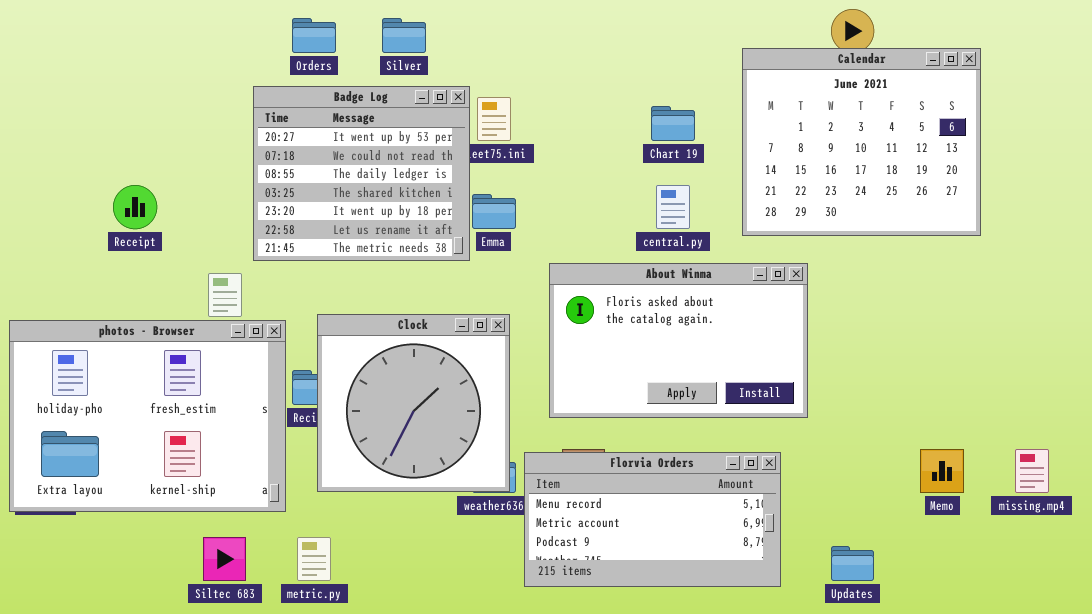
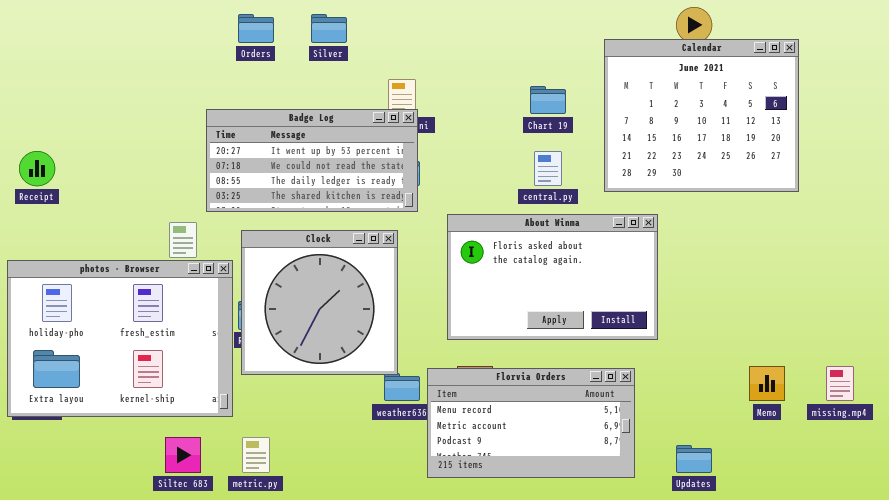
Badge Log: [253,86,470,261] -> [206,109,418,212], resized
Receipt: [113,185,157,229] -> [19,151,55,186], moved
Clock: [317,314,510,492] -> [241,230,398,375], moved

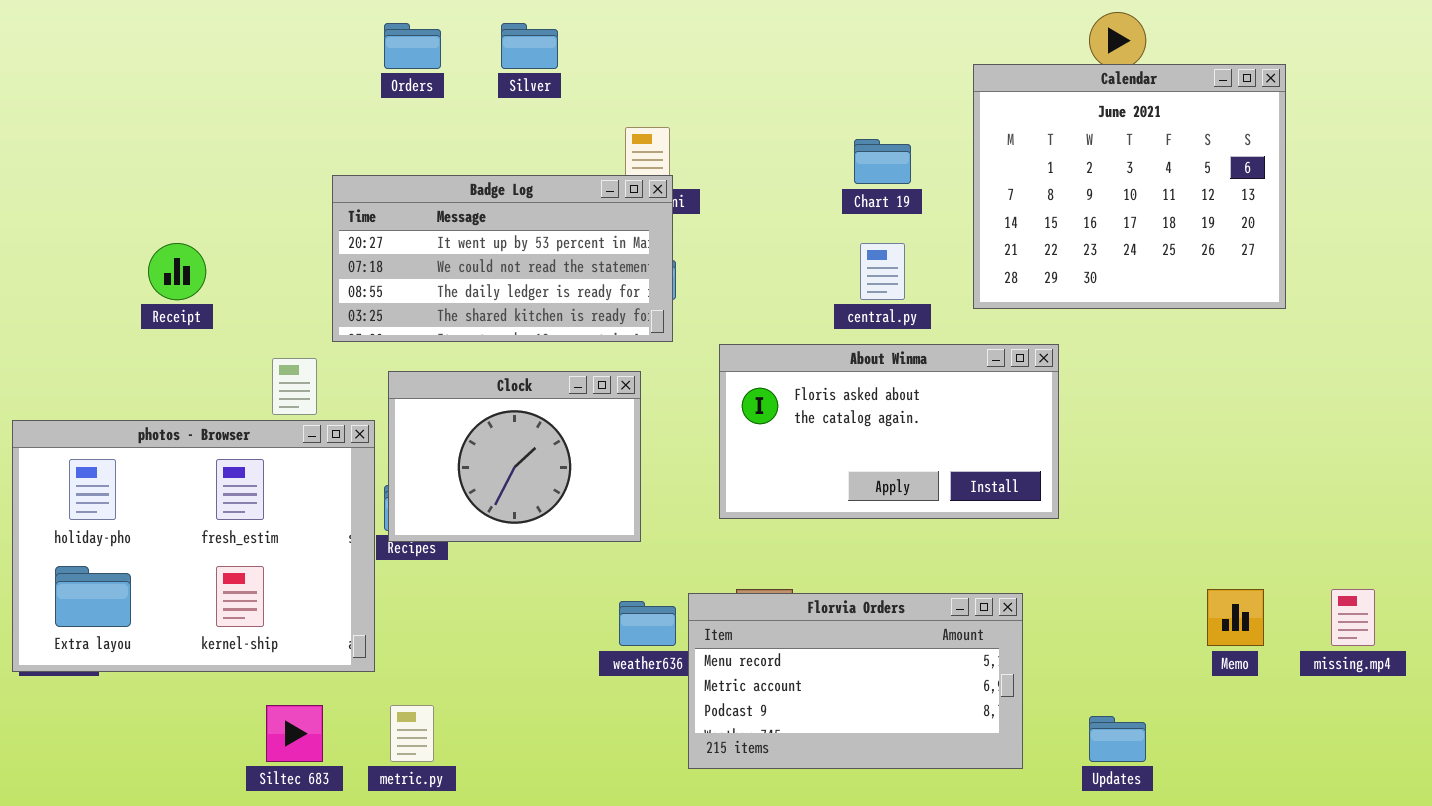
Receipt: [19,151,55,186] -> [148,243,206,300], moved
About Winma: [447,214,658,340] -> [719,344,1059,519], resized
Clock: [241,230,398,375] -> [388,371,641,542], resized

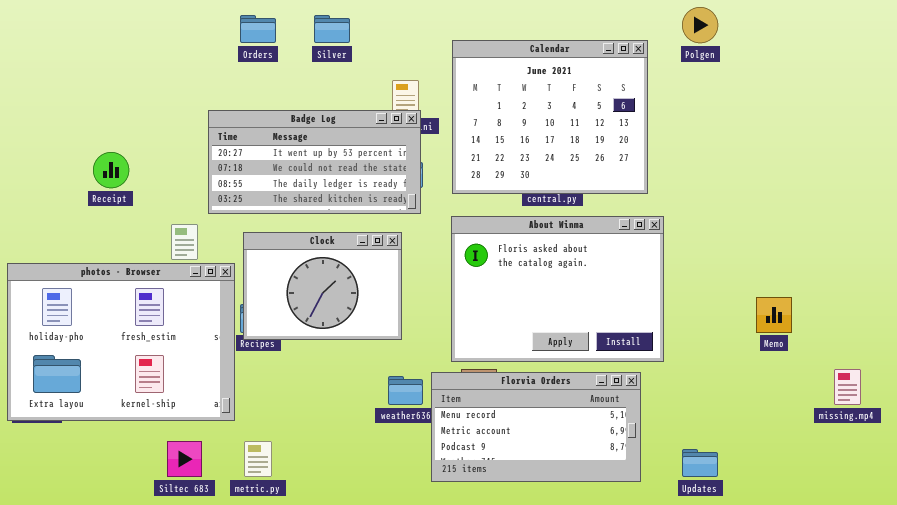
Calendar: [973,64,1286,309] -> [452,40,648,194], moved
About Winma: [719,344,1059,519] -> [451,216,664,362], resized
Memo: [1207,589,1264,646] -> [756,297,792,333], moved

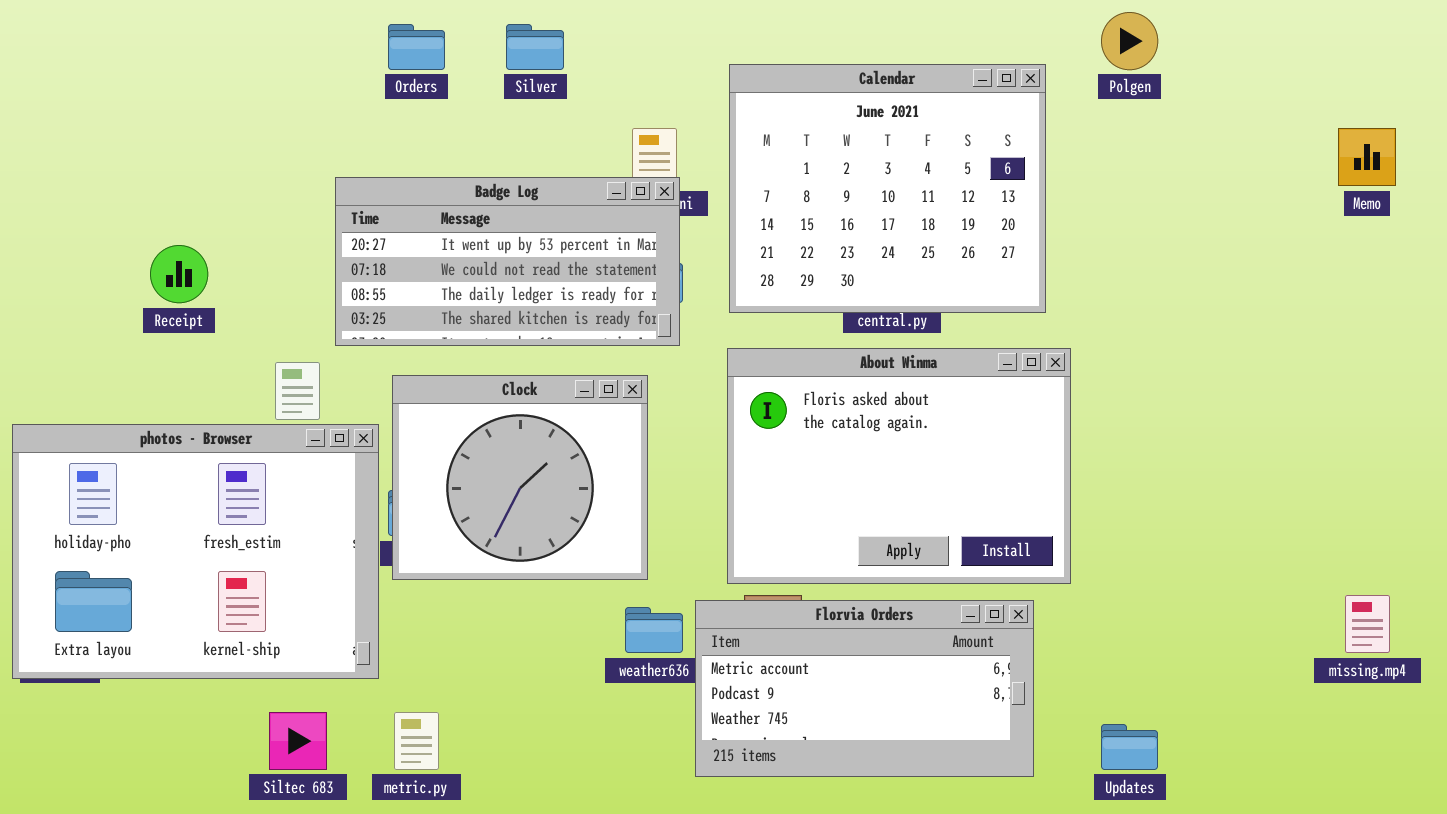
Clock: [243,232,402,340] -> [392,375,648,580], resized
Memo: [756,297,792,333] -> [1338,128,1396,186], moved
Florvia Orders: [431,372,641,482] -> [695,600,1034,777], scrolled down 1 row

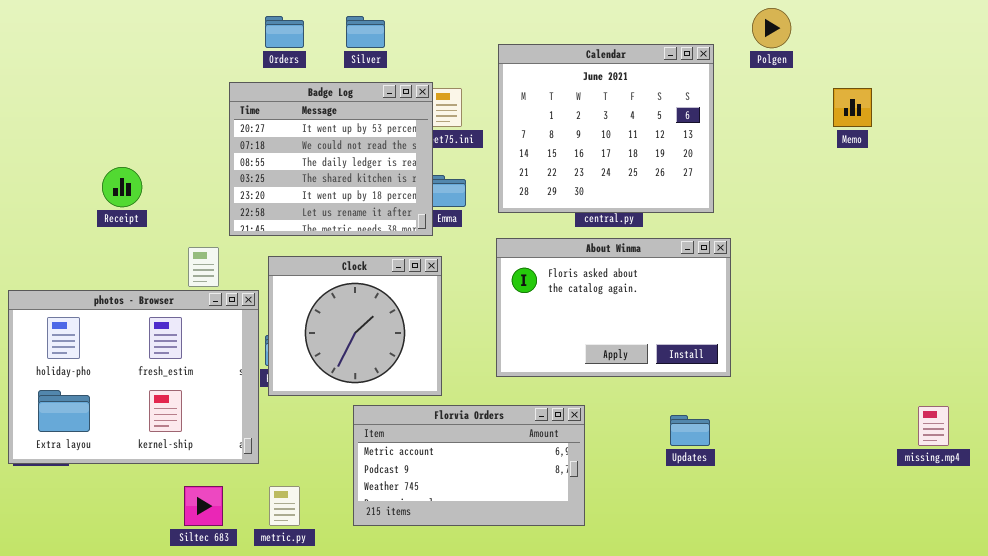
Memo: [1338,128,1396,186] -> [833,88,872,127], moved
Badge Log: [335,177,680,346] -> [229,82,433,236], resized
About Winma: [727,348,1071,584] -> [496,238,731,377], resized
Florvia Orders: [695,600,1034,777] -> [353,405,585,526], moved
Updates: [1101,724,1158,770] -> [670,415,710,446], moved

